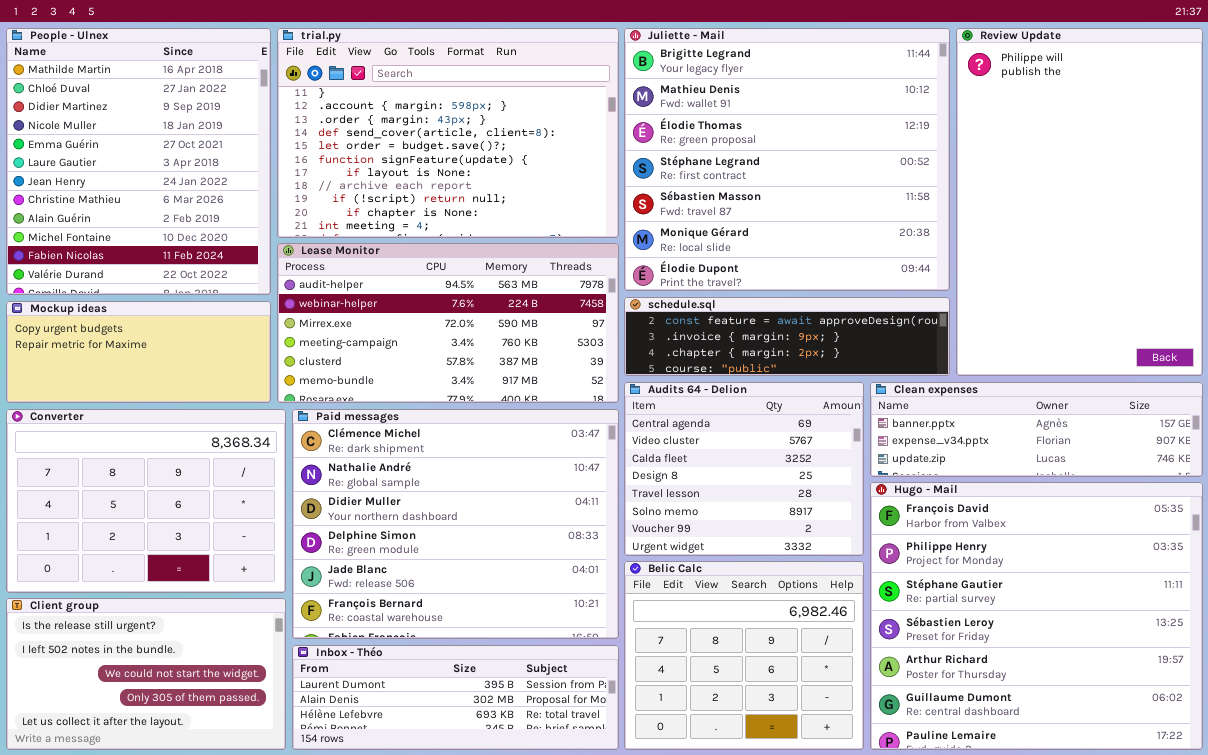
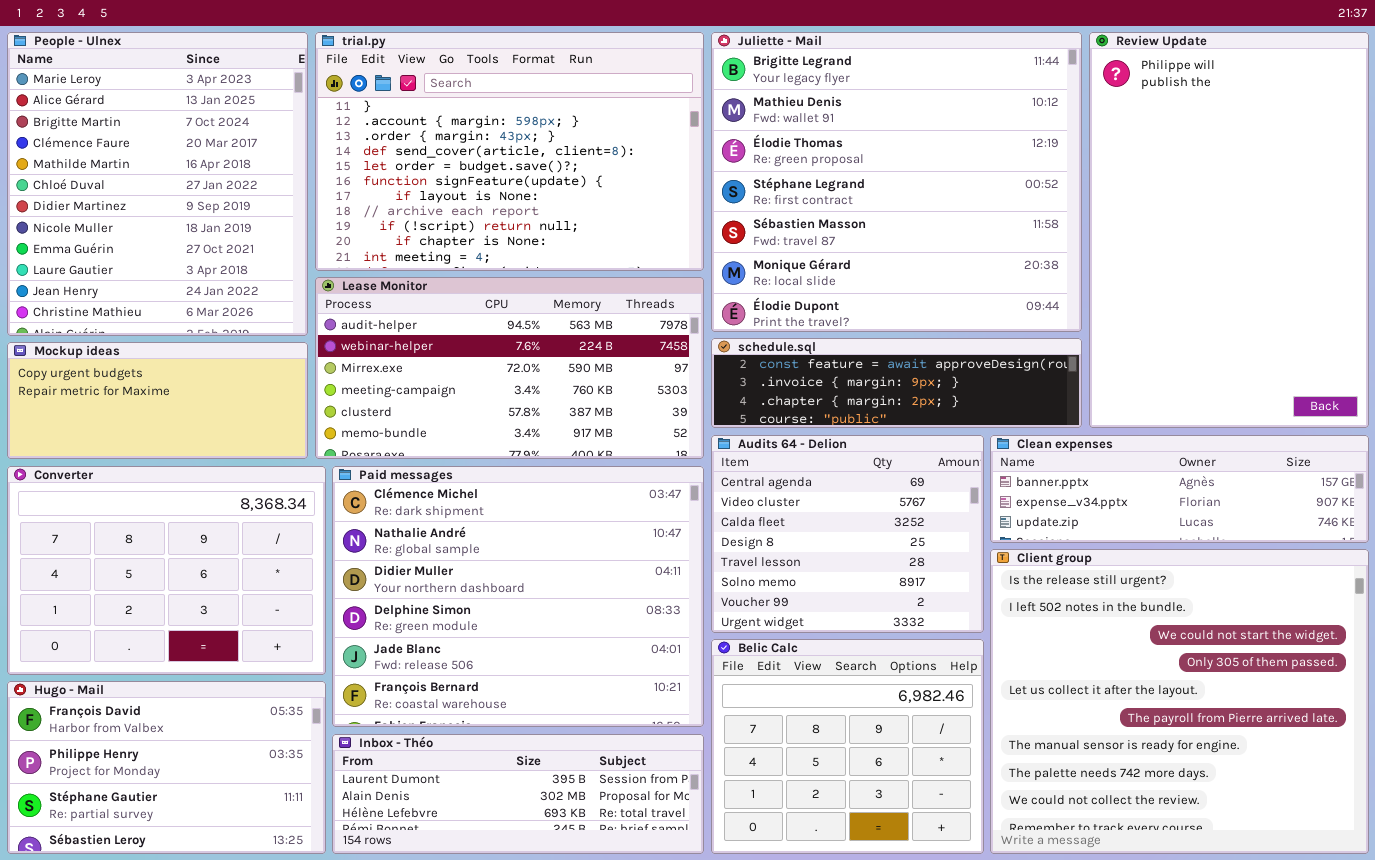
People - Ulnex: [6,28,271,295] -> [7,32,308,336], scrolled up 4 rows
Hugo - Mail: [870,482,1203,750] -> [7,681,326,854], moved, resized
Client group: [6,598,286,750] -> [990,549,1369,854], moved, resized

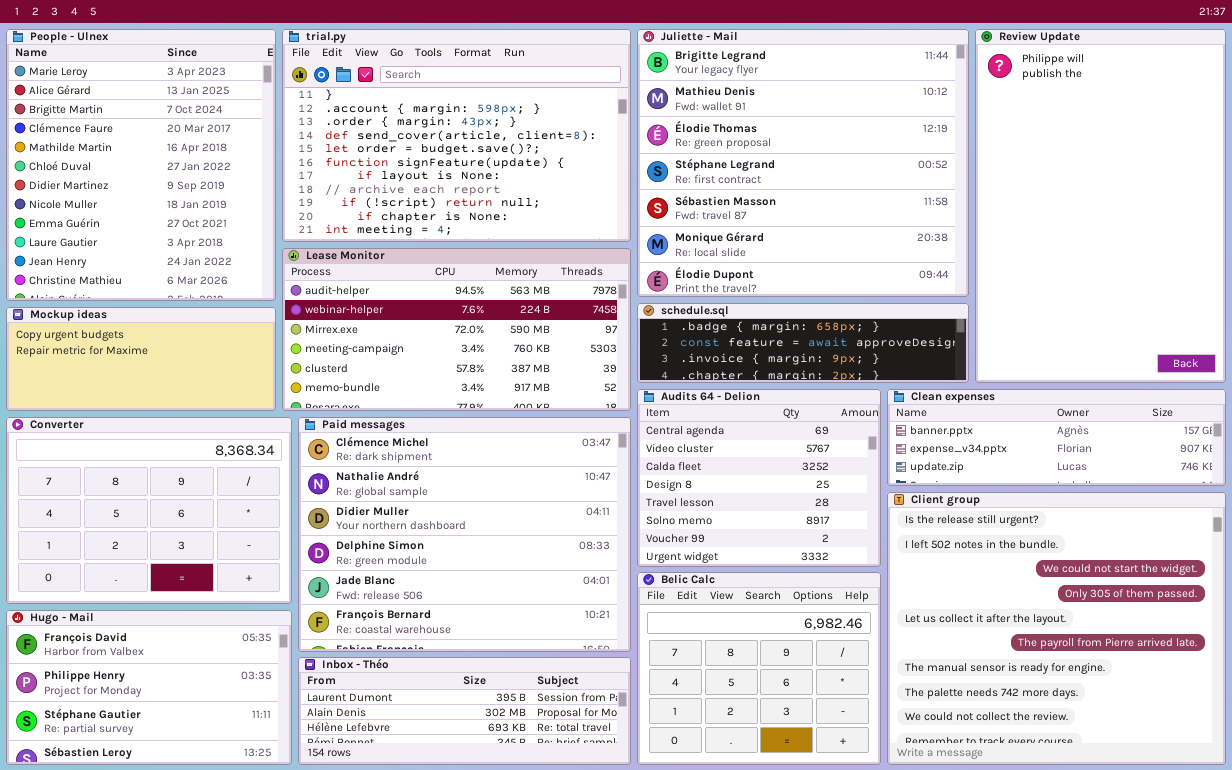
schedule.sql: [711,338,1082,428] -> [637,303,969,383], scrolled up 1 row

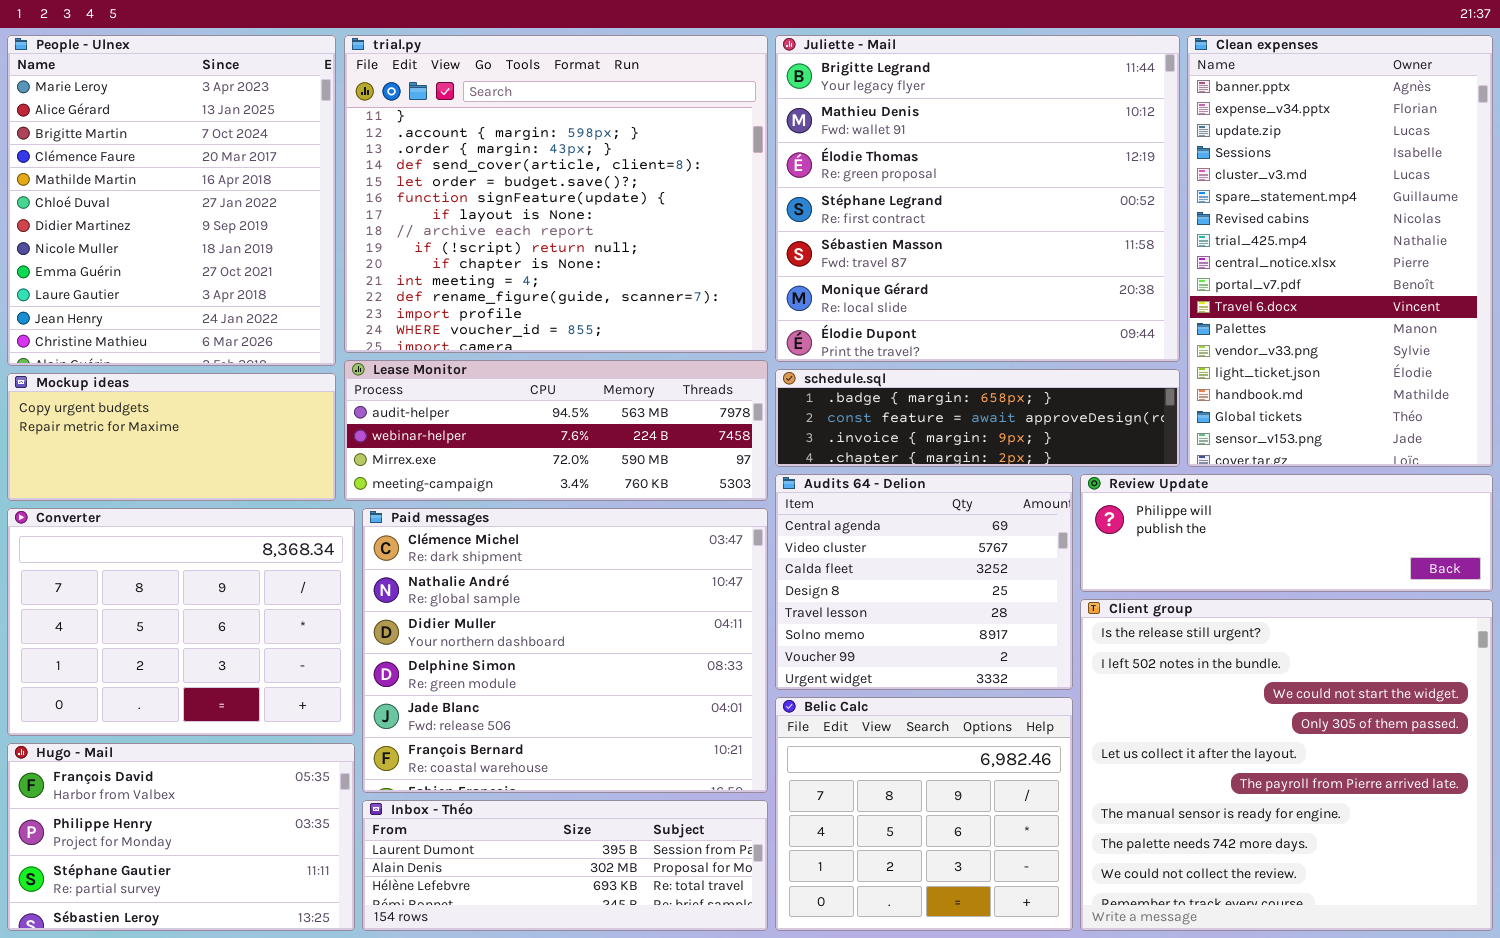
trial.py: [282,29,631,242] -> [344,35,768,353], resized
Review Update: [975,29,1226,383] -> [1080,474,1493,592], moved, resized
Lease Monitor: [282,248,631,411] -> [344,360,768,501], resized
Clean expenses: [887,389,1226,486] -> [1187,35,1493,467], moved, resized

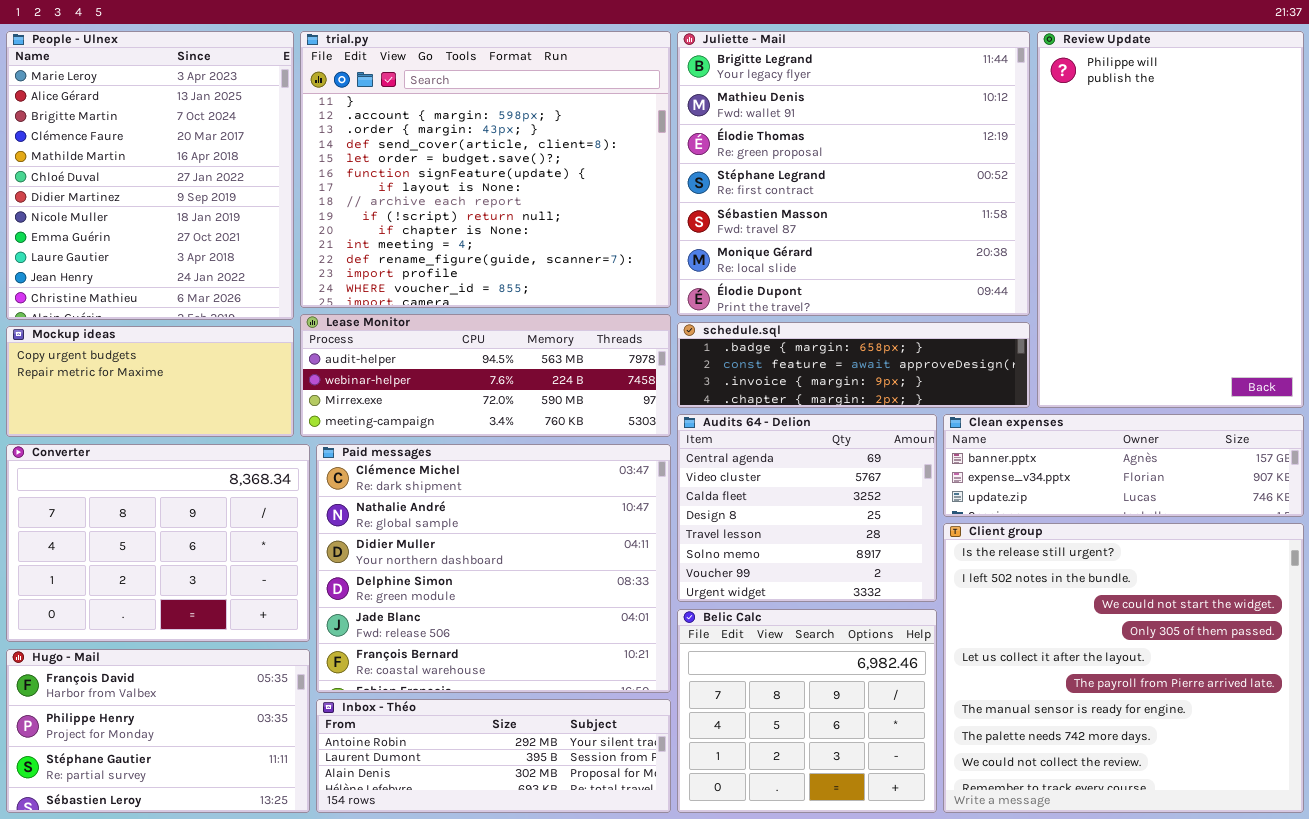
Clean expenses: [1187,35,1493,467] -> [943,414,1304,517], moved, resized
Review Update: [1080,474,1493,592] -> [1037,31,1304,408], moved, resized
Inbox - Théo: [362,800,768,931] -> [316,699,671,813], scrolled up 1 row

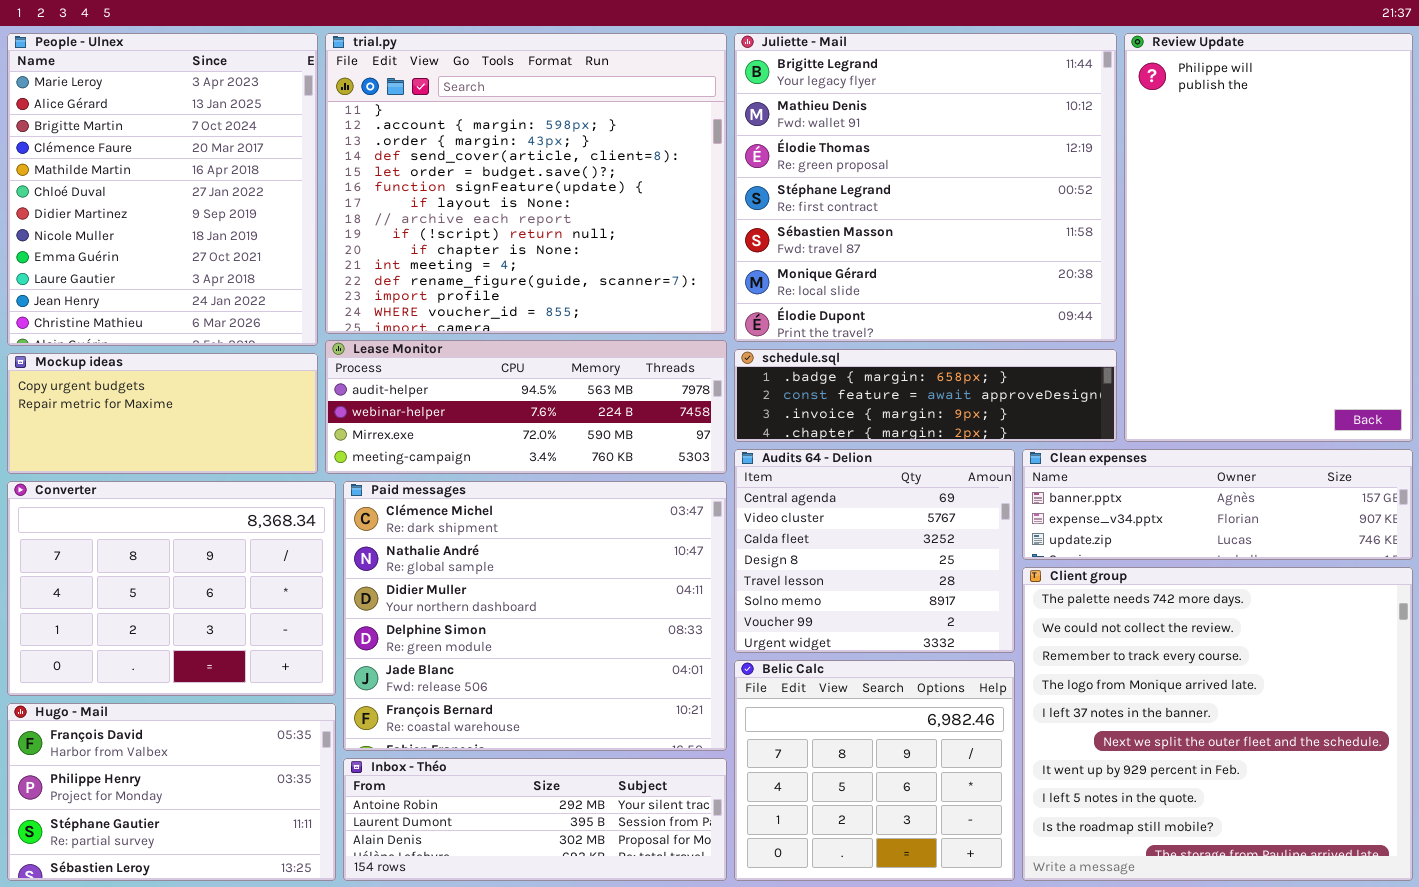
Client group: [943,523,1304,813] -> [1022,567,1413,881], scrolled down 7 rows

